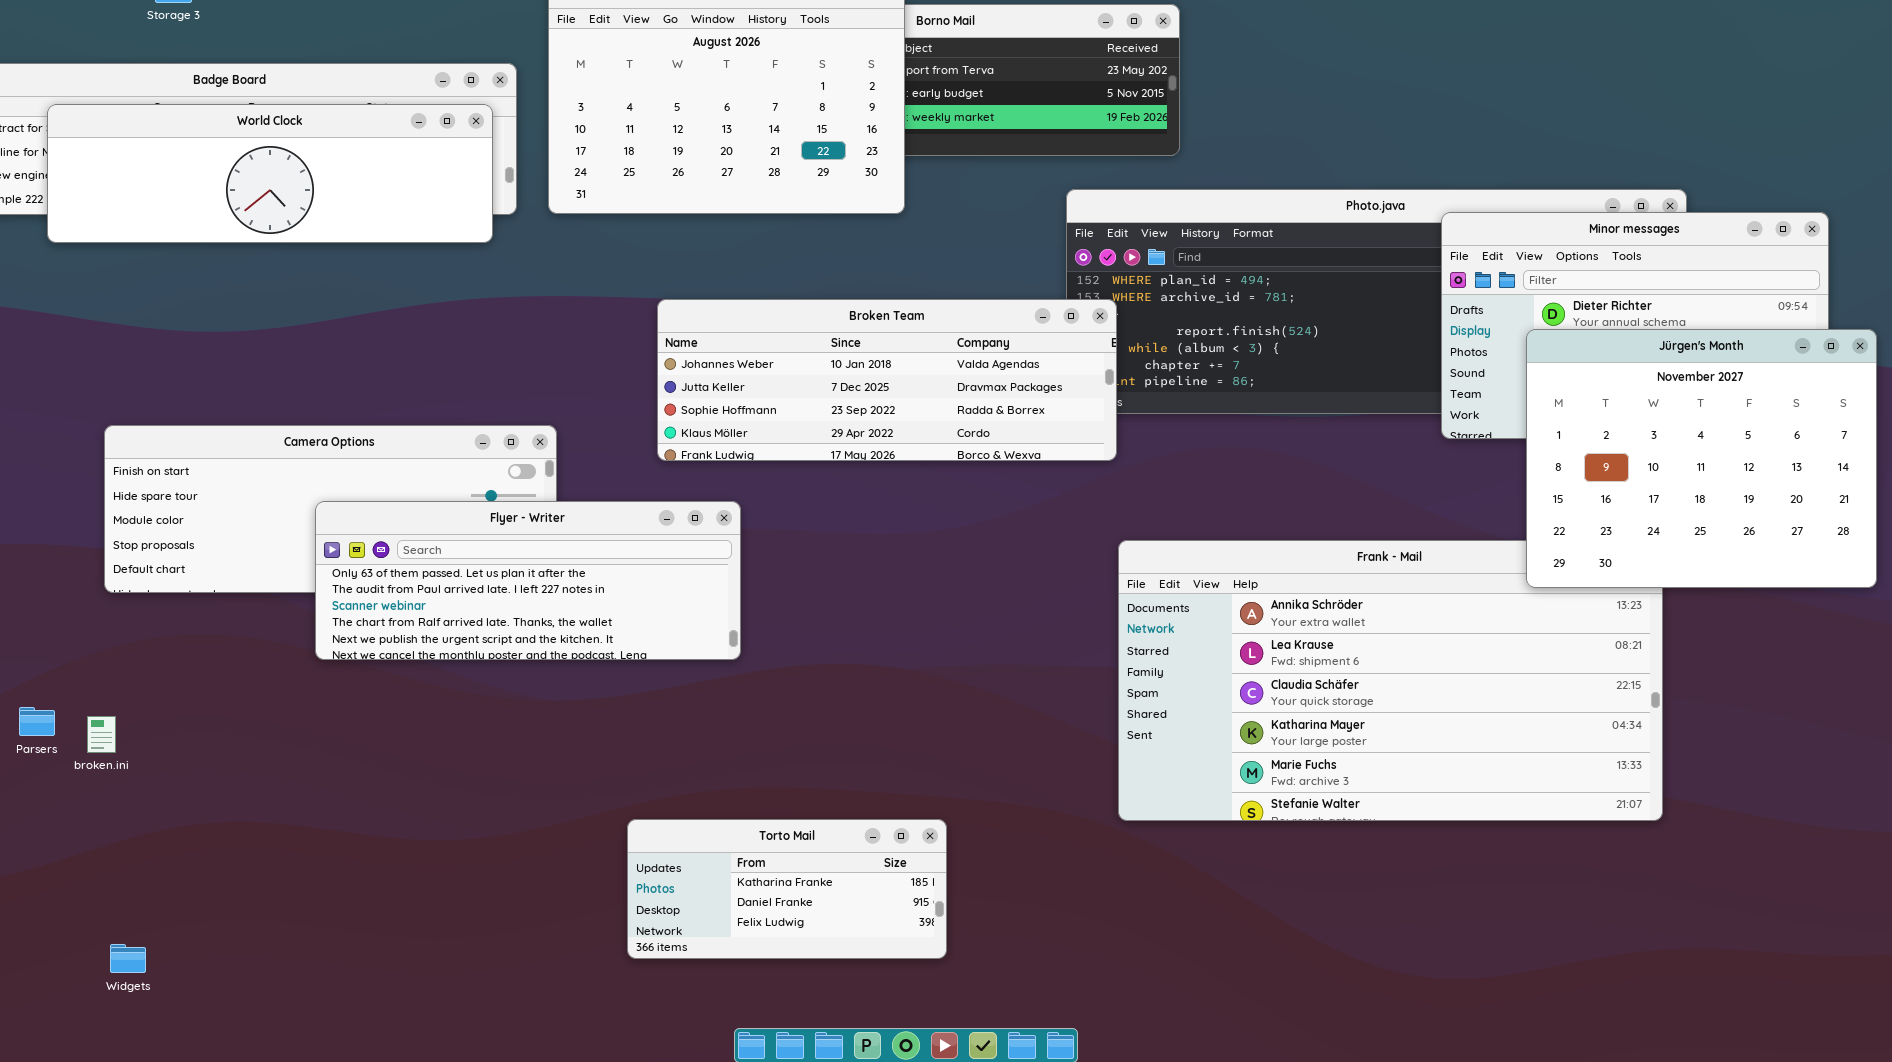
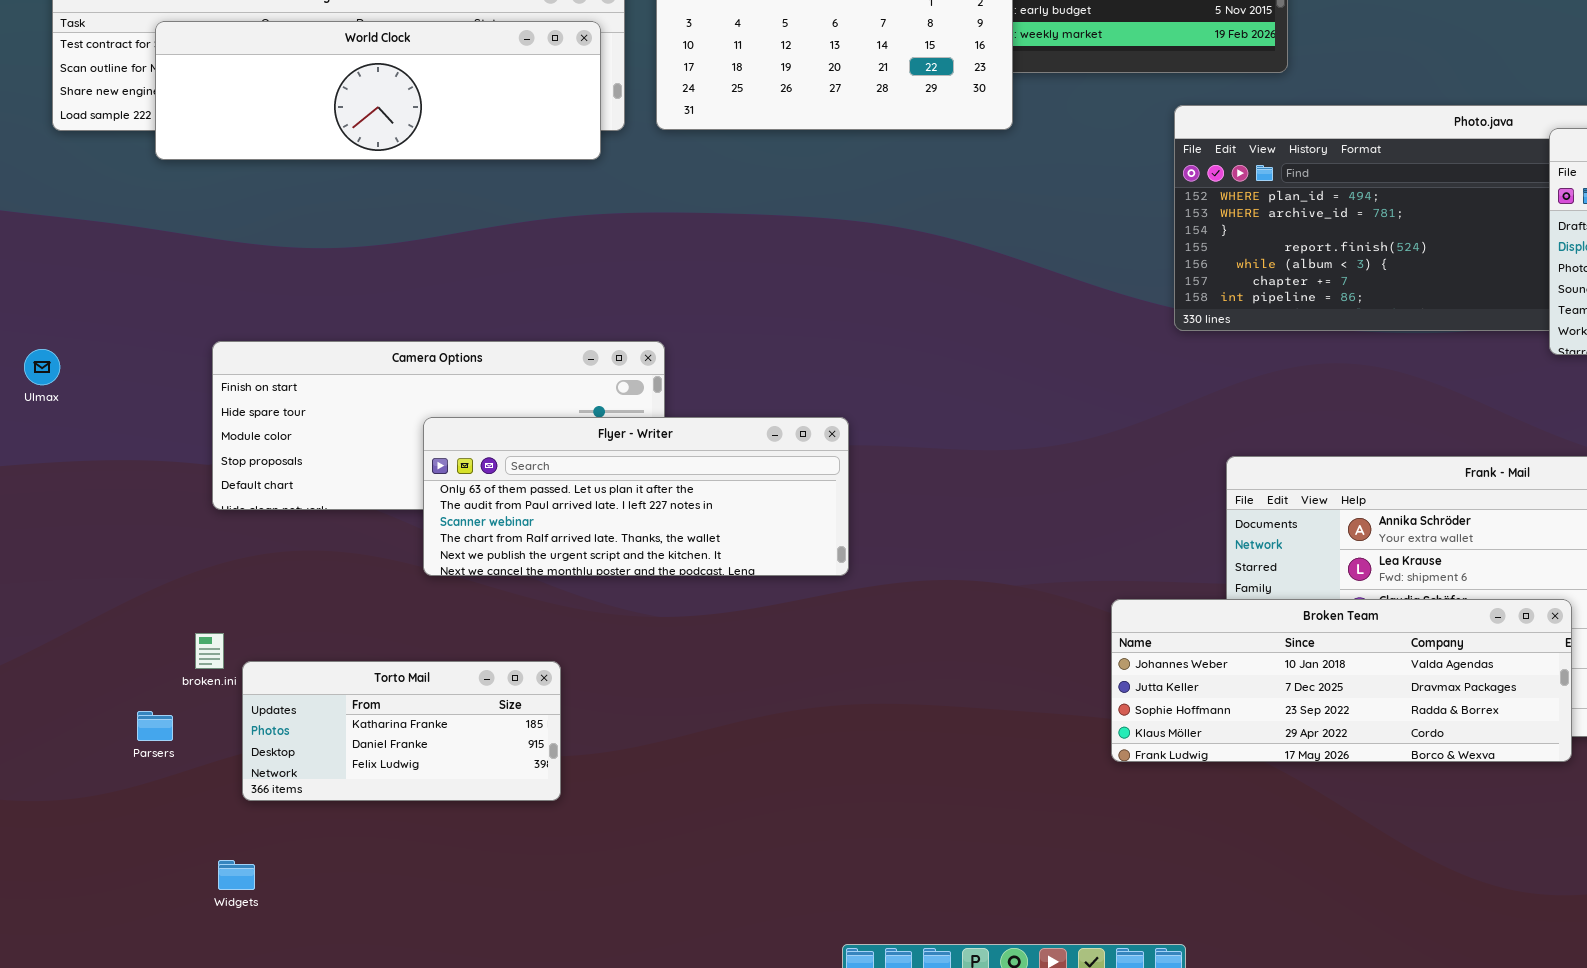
Broken Team: [657,299,1117,461] -> [1111,599,1572,762], moved
Parsers: [19,707,55,736] -> [137,711,173,741], moved
Torto Mail: [627,819,947,959] -> [242,661,561,801], moved

